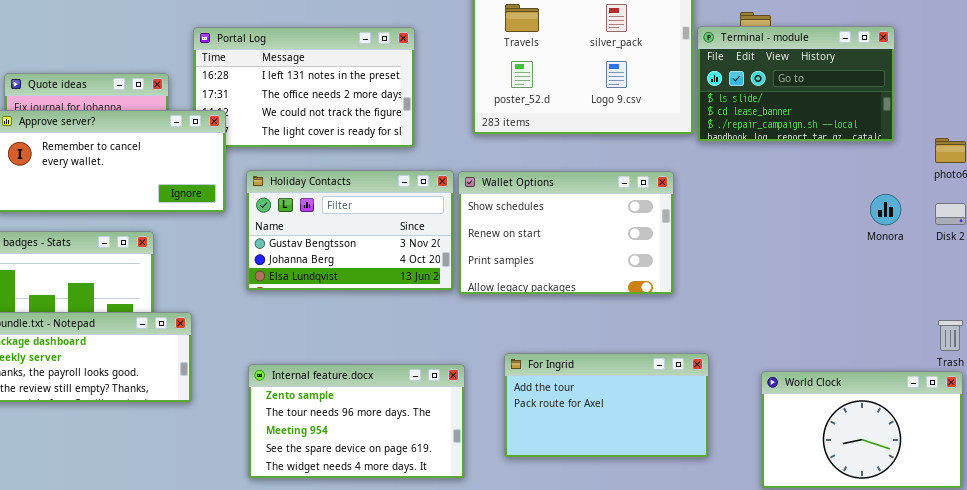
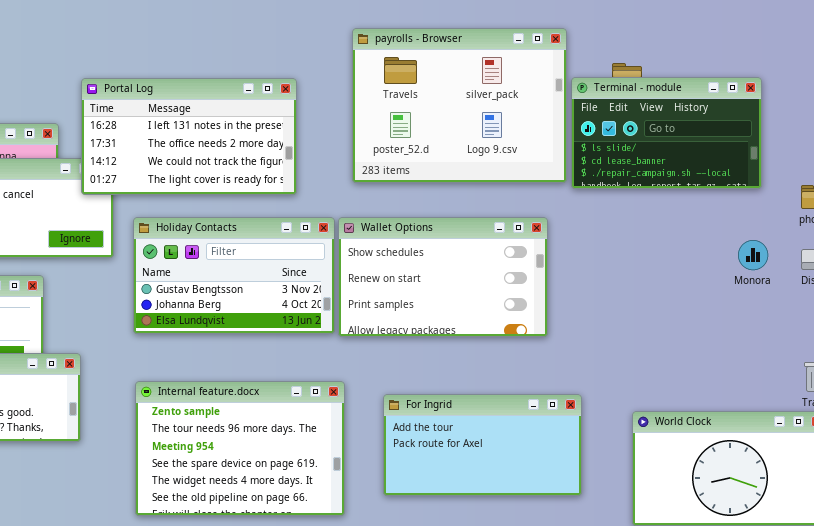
Portal Log: [193,27,415,148] -> [81,78,297,195], raised
Internal feature.docx: [248,364,465,479] -> [135,381,345,516], resized

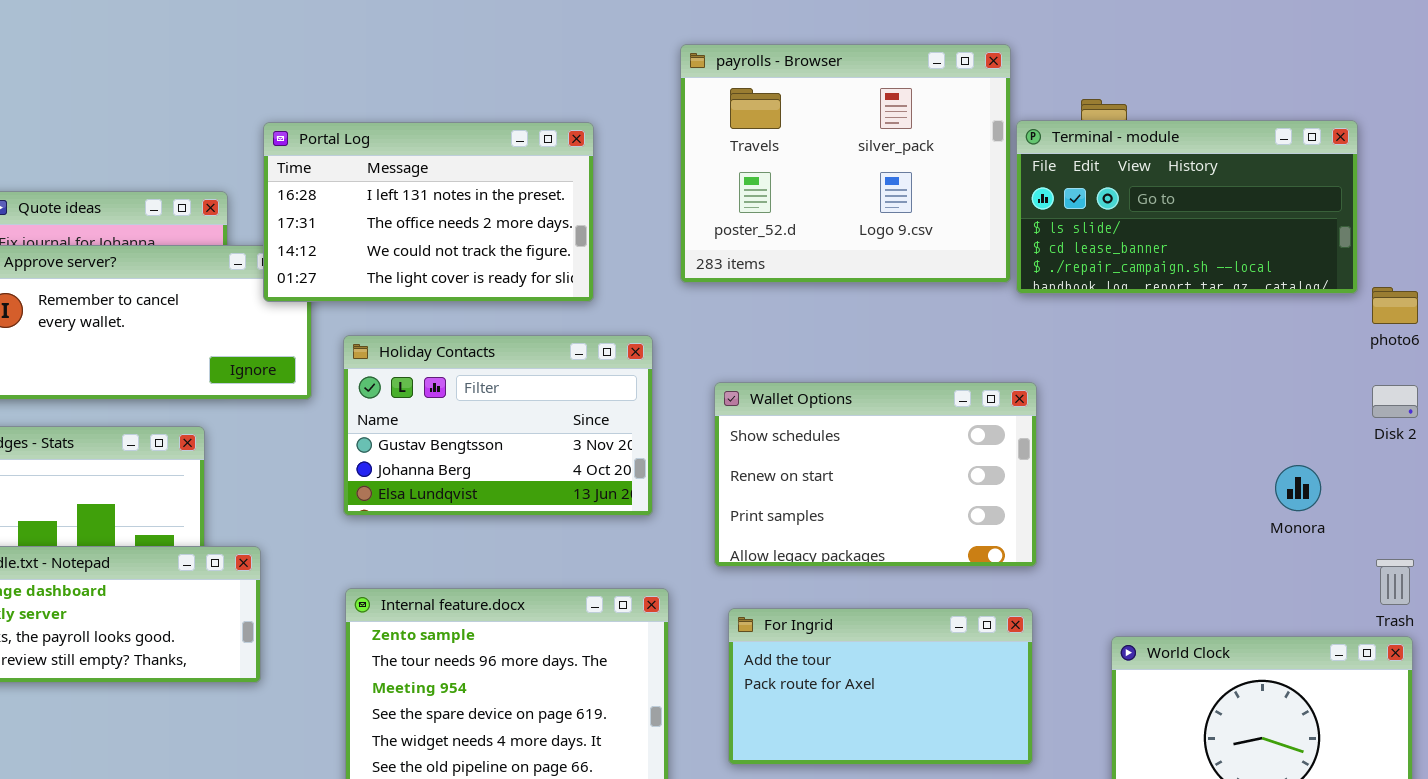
Terminal - module: [571,77,762,189] -> [1016,120,1358,294], resized
Wallet Options: [338,217,548,337] -> [714,382,1037,567], moved
Monora: [738,240,768,270] -> [1275,465,1321,511], moved

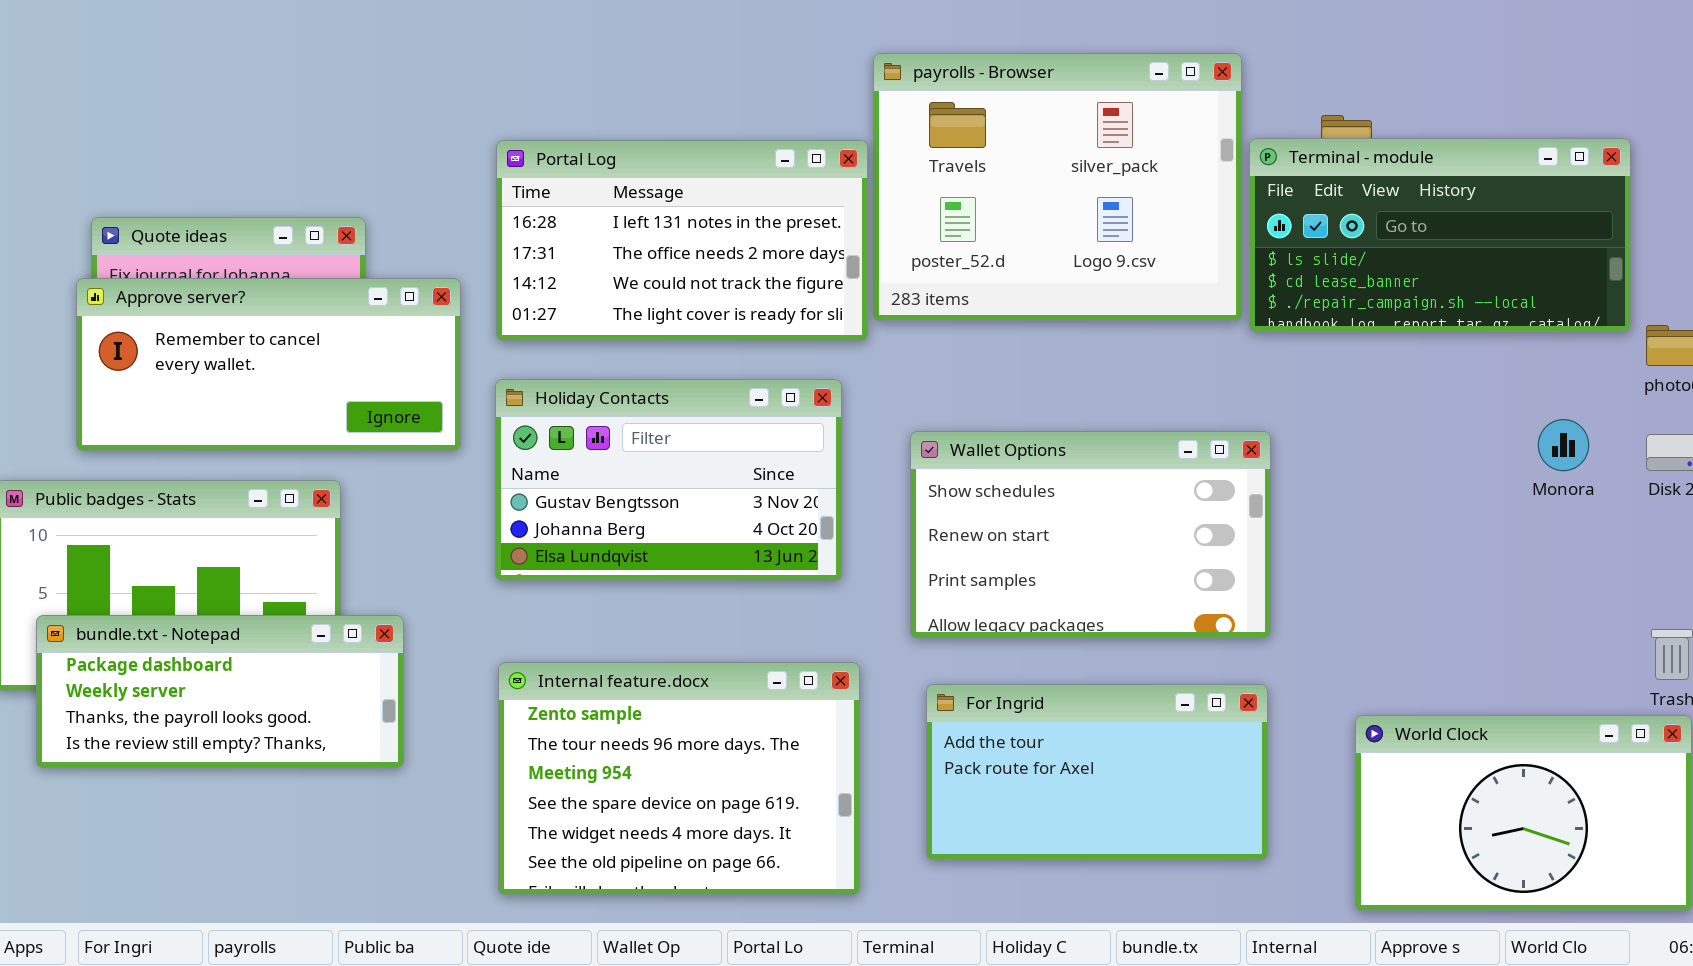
Portal Log: [263,122,594,302] -> [496,140,868,341], moved
Monora: [1275,465,1321,511] -> [1538,419,1589,471], moved

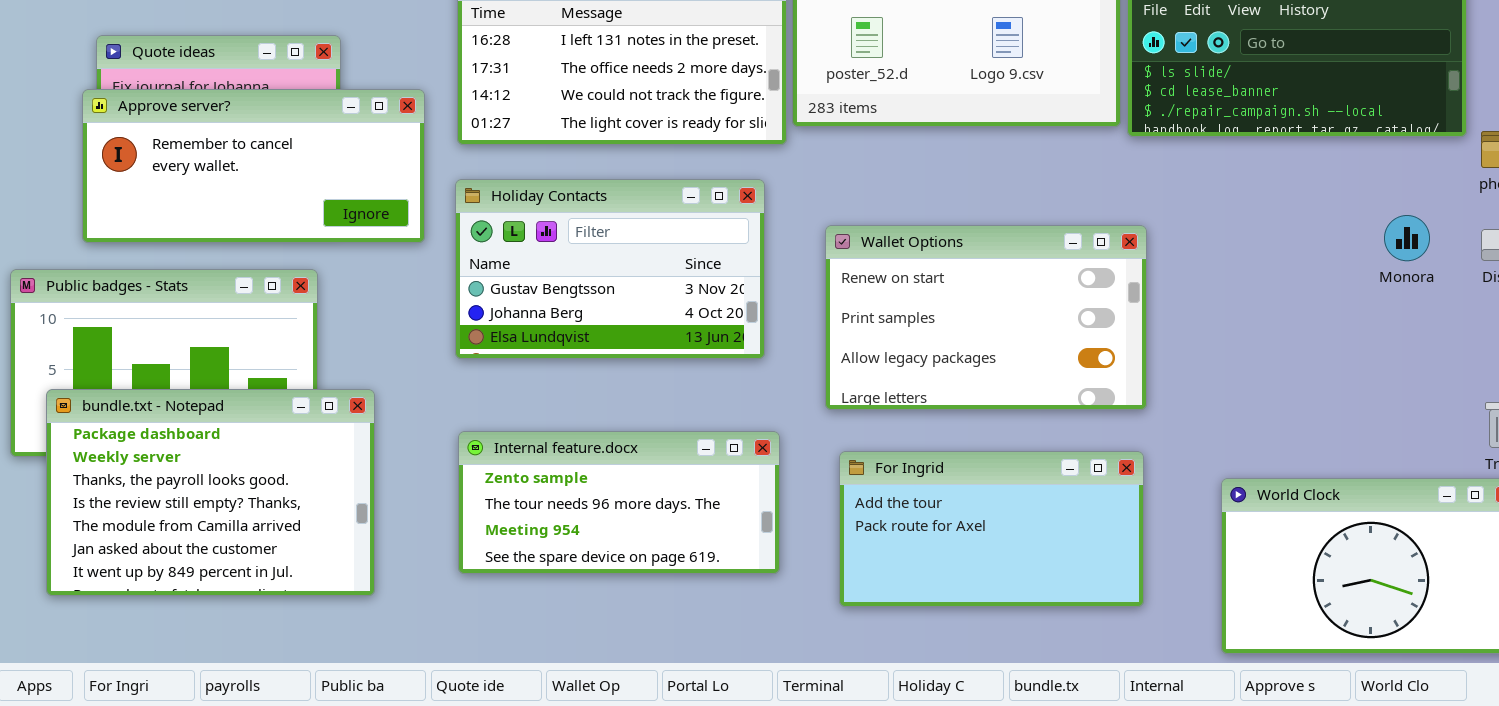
Wallet Options: [910,431,1271,638] -> [825,225,1147,410], scrolled down 1 row
bundle.txt - Notepad: [36,615,404,768] -> [46,389,375,596], resized
Internal feature.docx: [498,662,860,895] -> [458,431,780,574], resized

